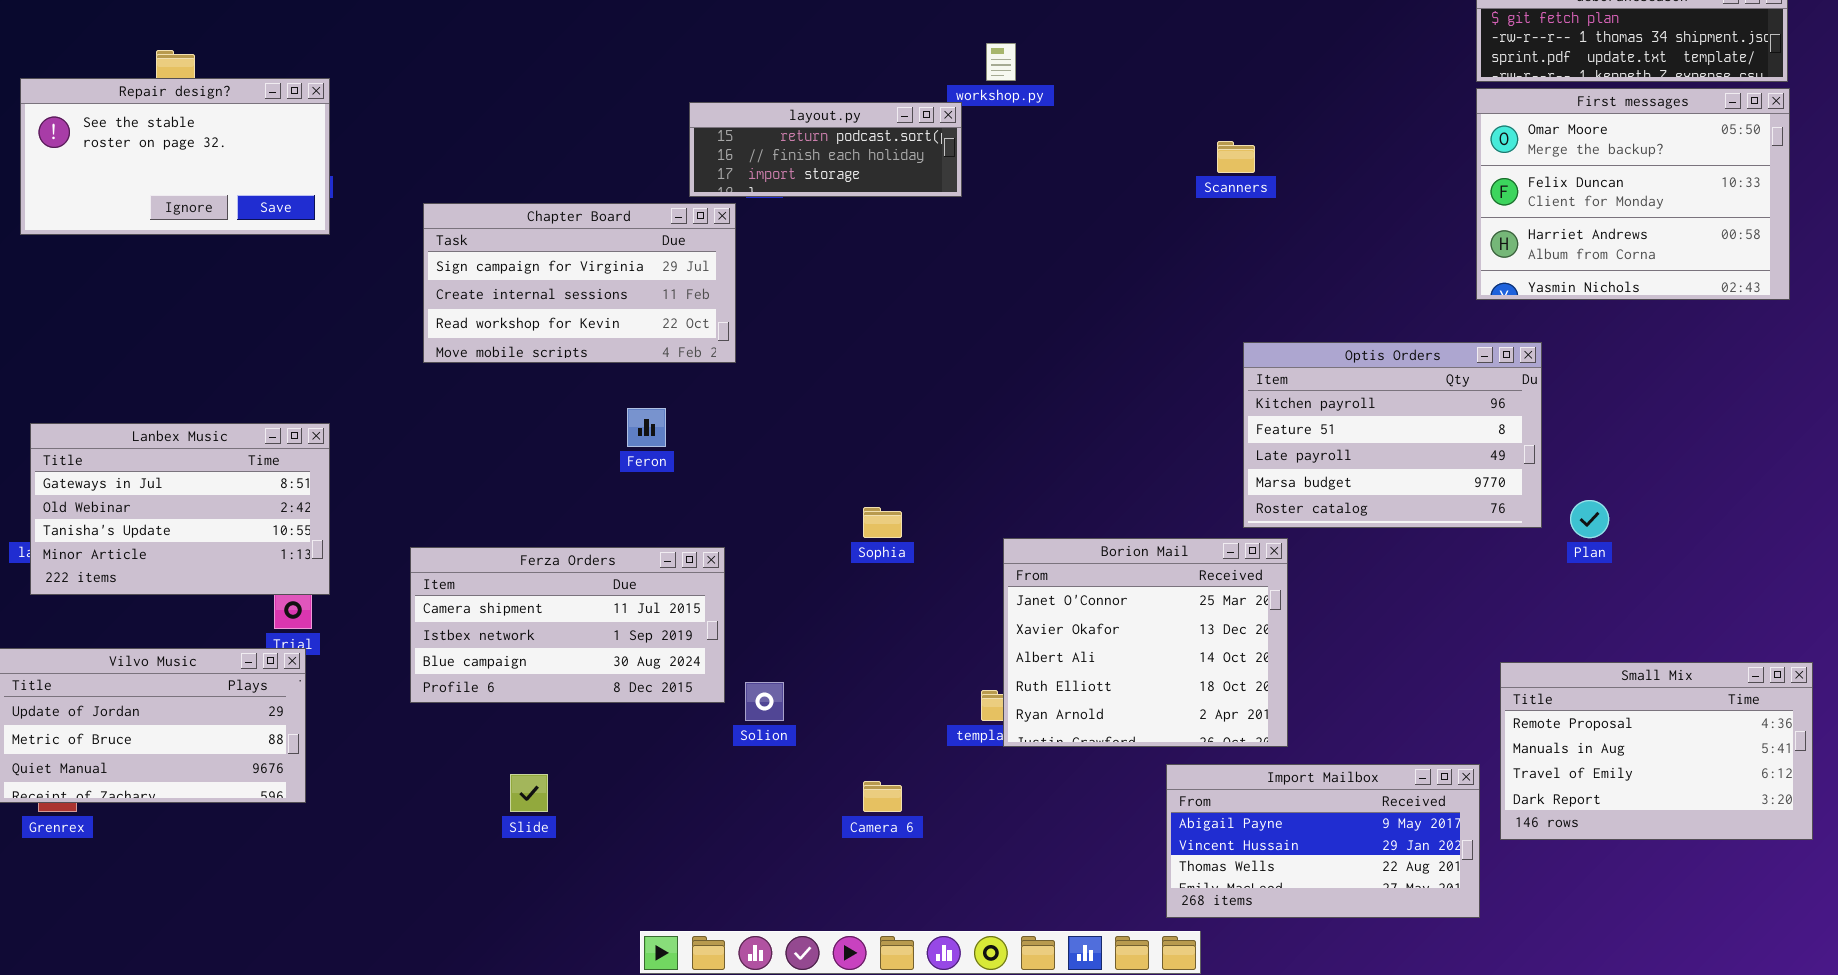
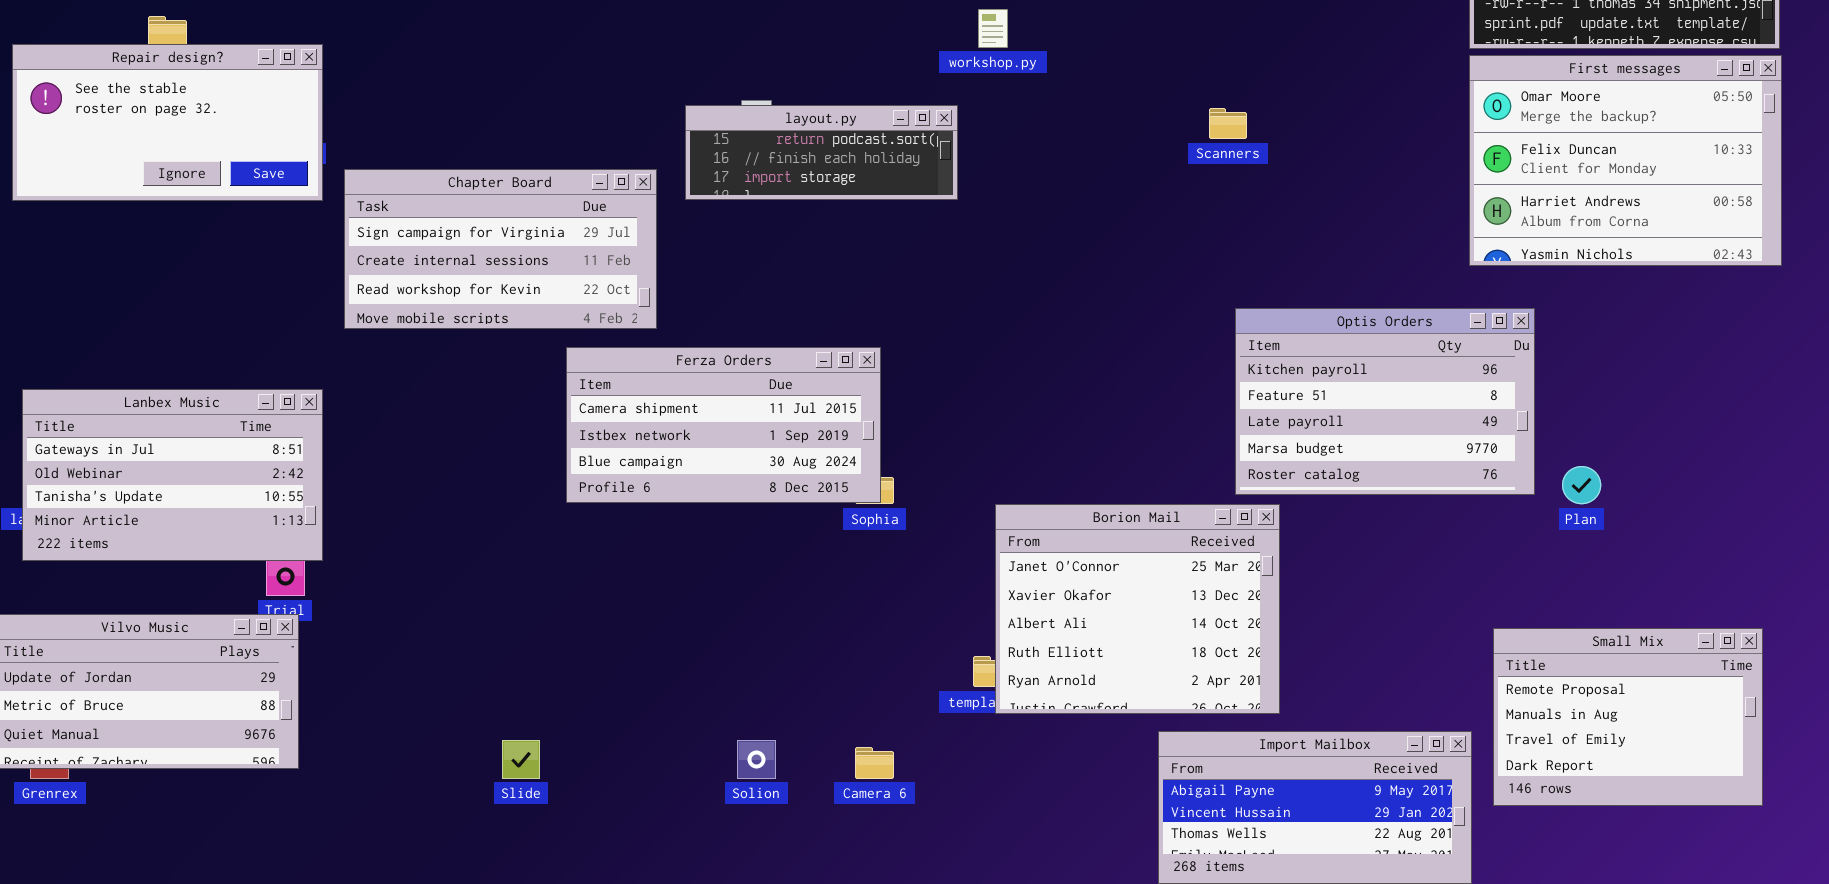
layout.py: [689,102,962,197] -> [685,105,958,200], moved
Chapter Board: [423,203,736,363] -> [344,169,657,329], moved
Ferza Orders: [410,547,725,703] -> [566,347,881,503], moved
Small Mix: [1500,662,1813,840] -> [1493,628,1763,806], resized
Solion: [745,682,784,721] -> [737,740,776,779], moved

